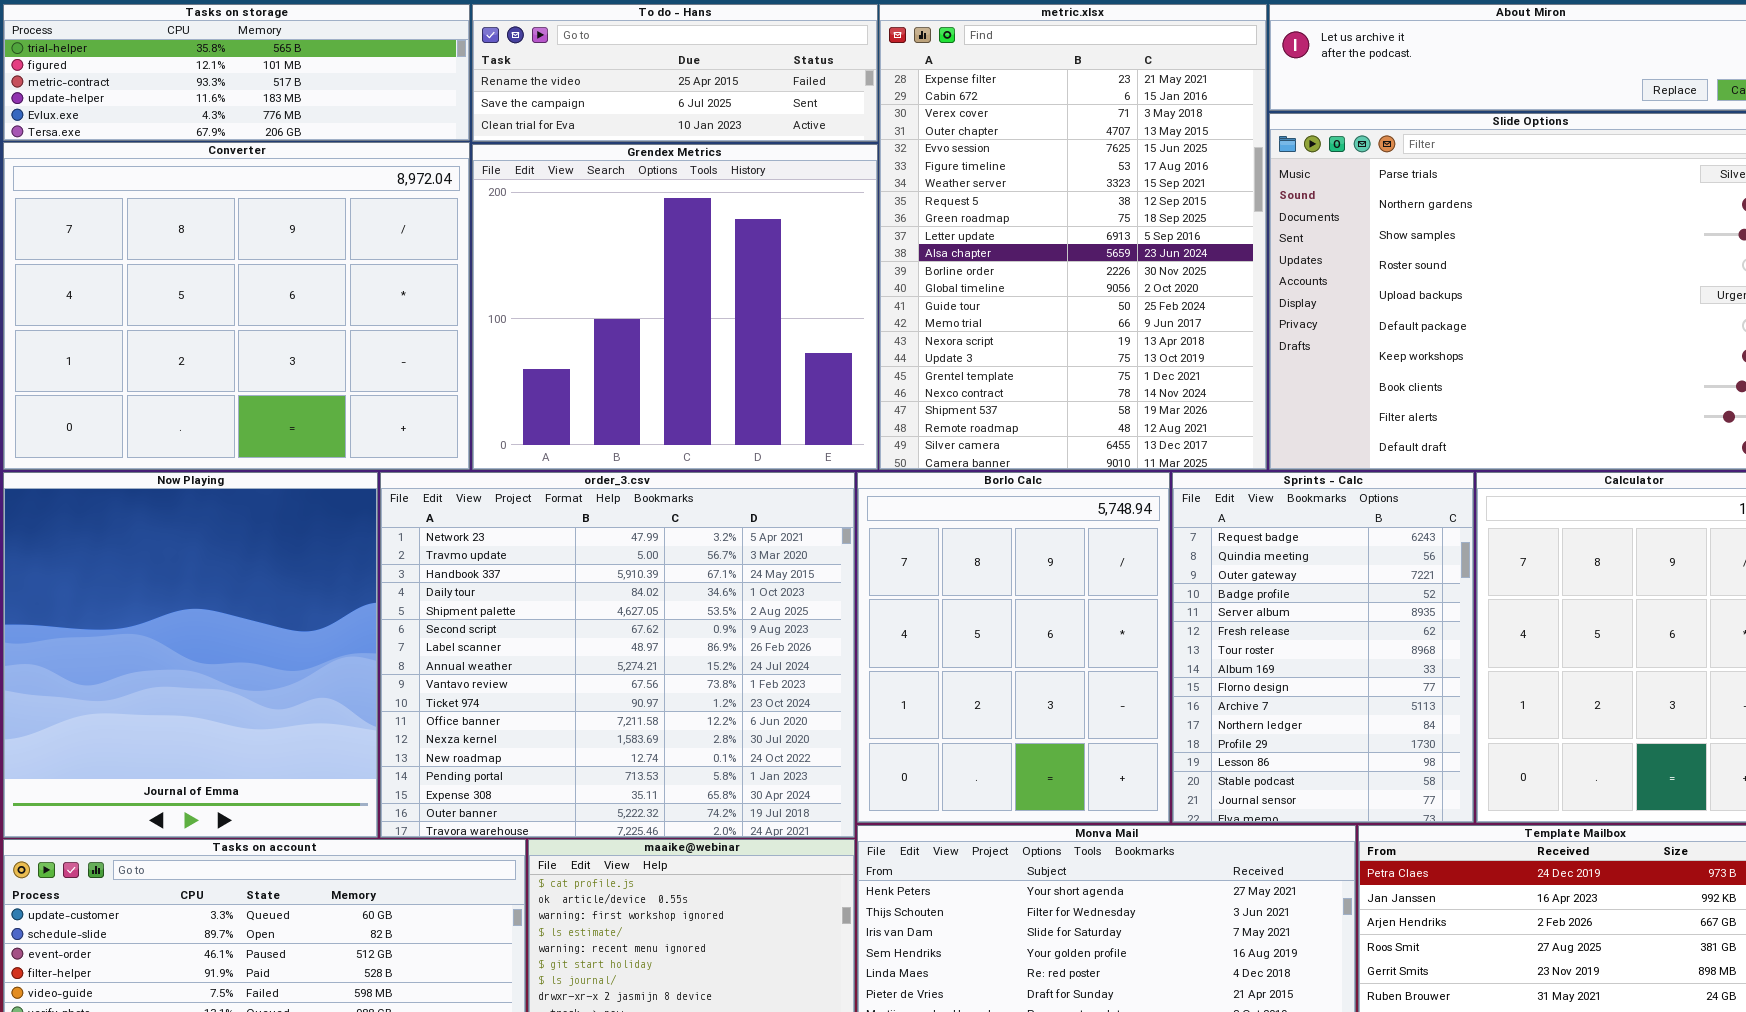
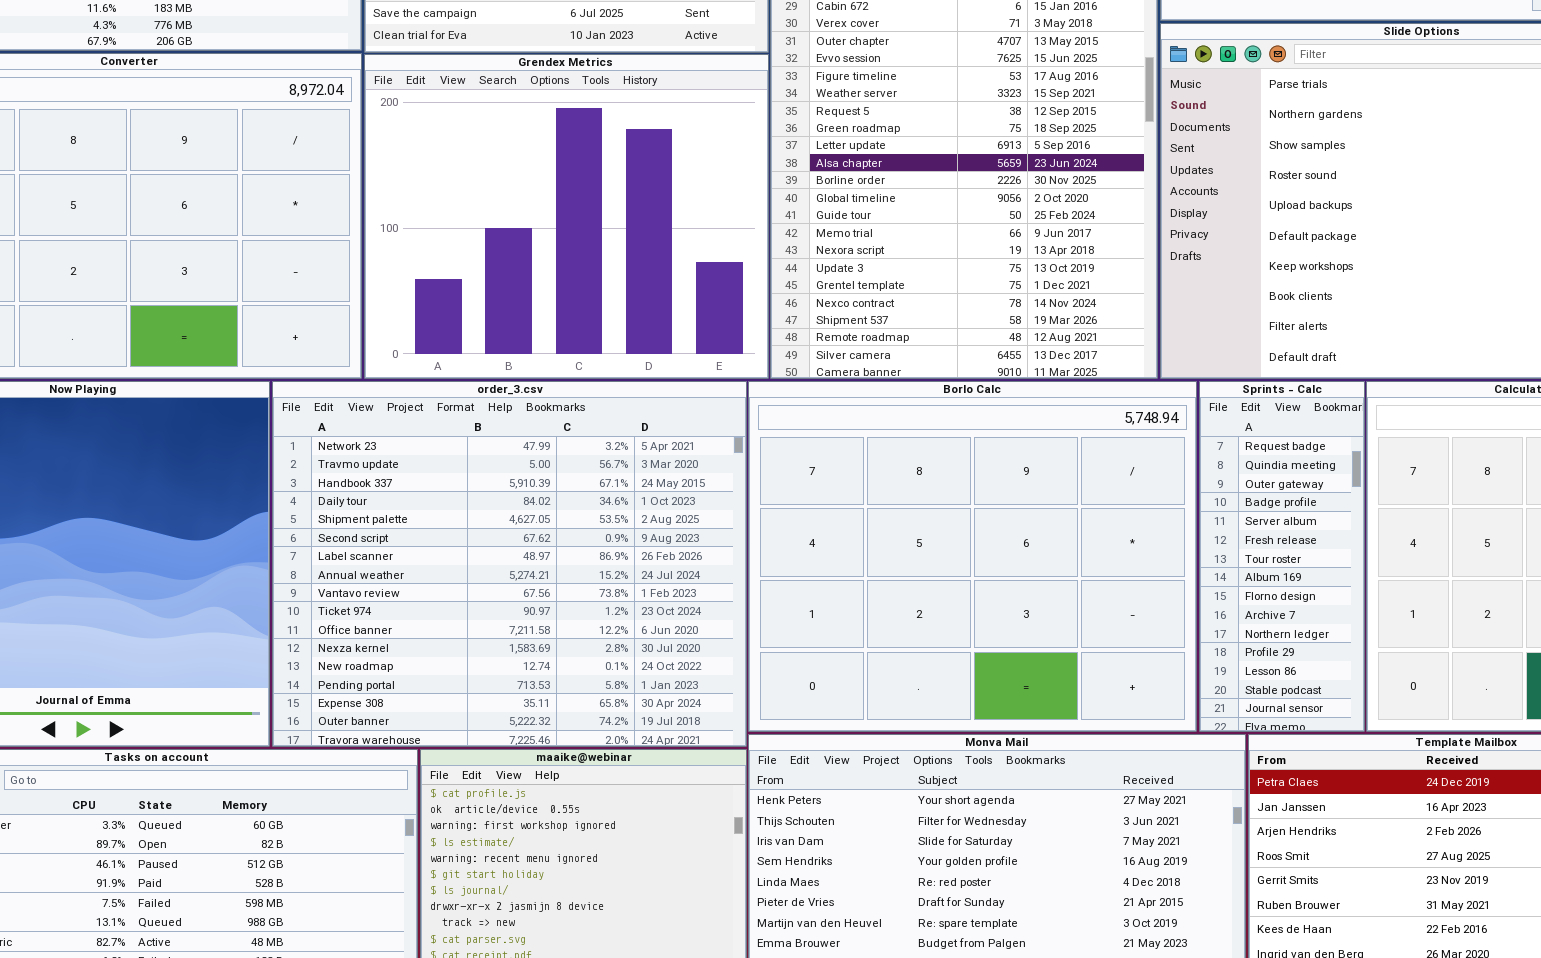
Borlo Calc: [857,472,1170,823] -> [748,381,1197,732], resized
Sprints - Calc: [1172,472,1474,823] -> [1199,381,1365,732], resized

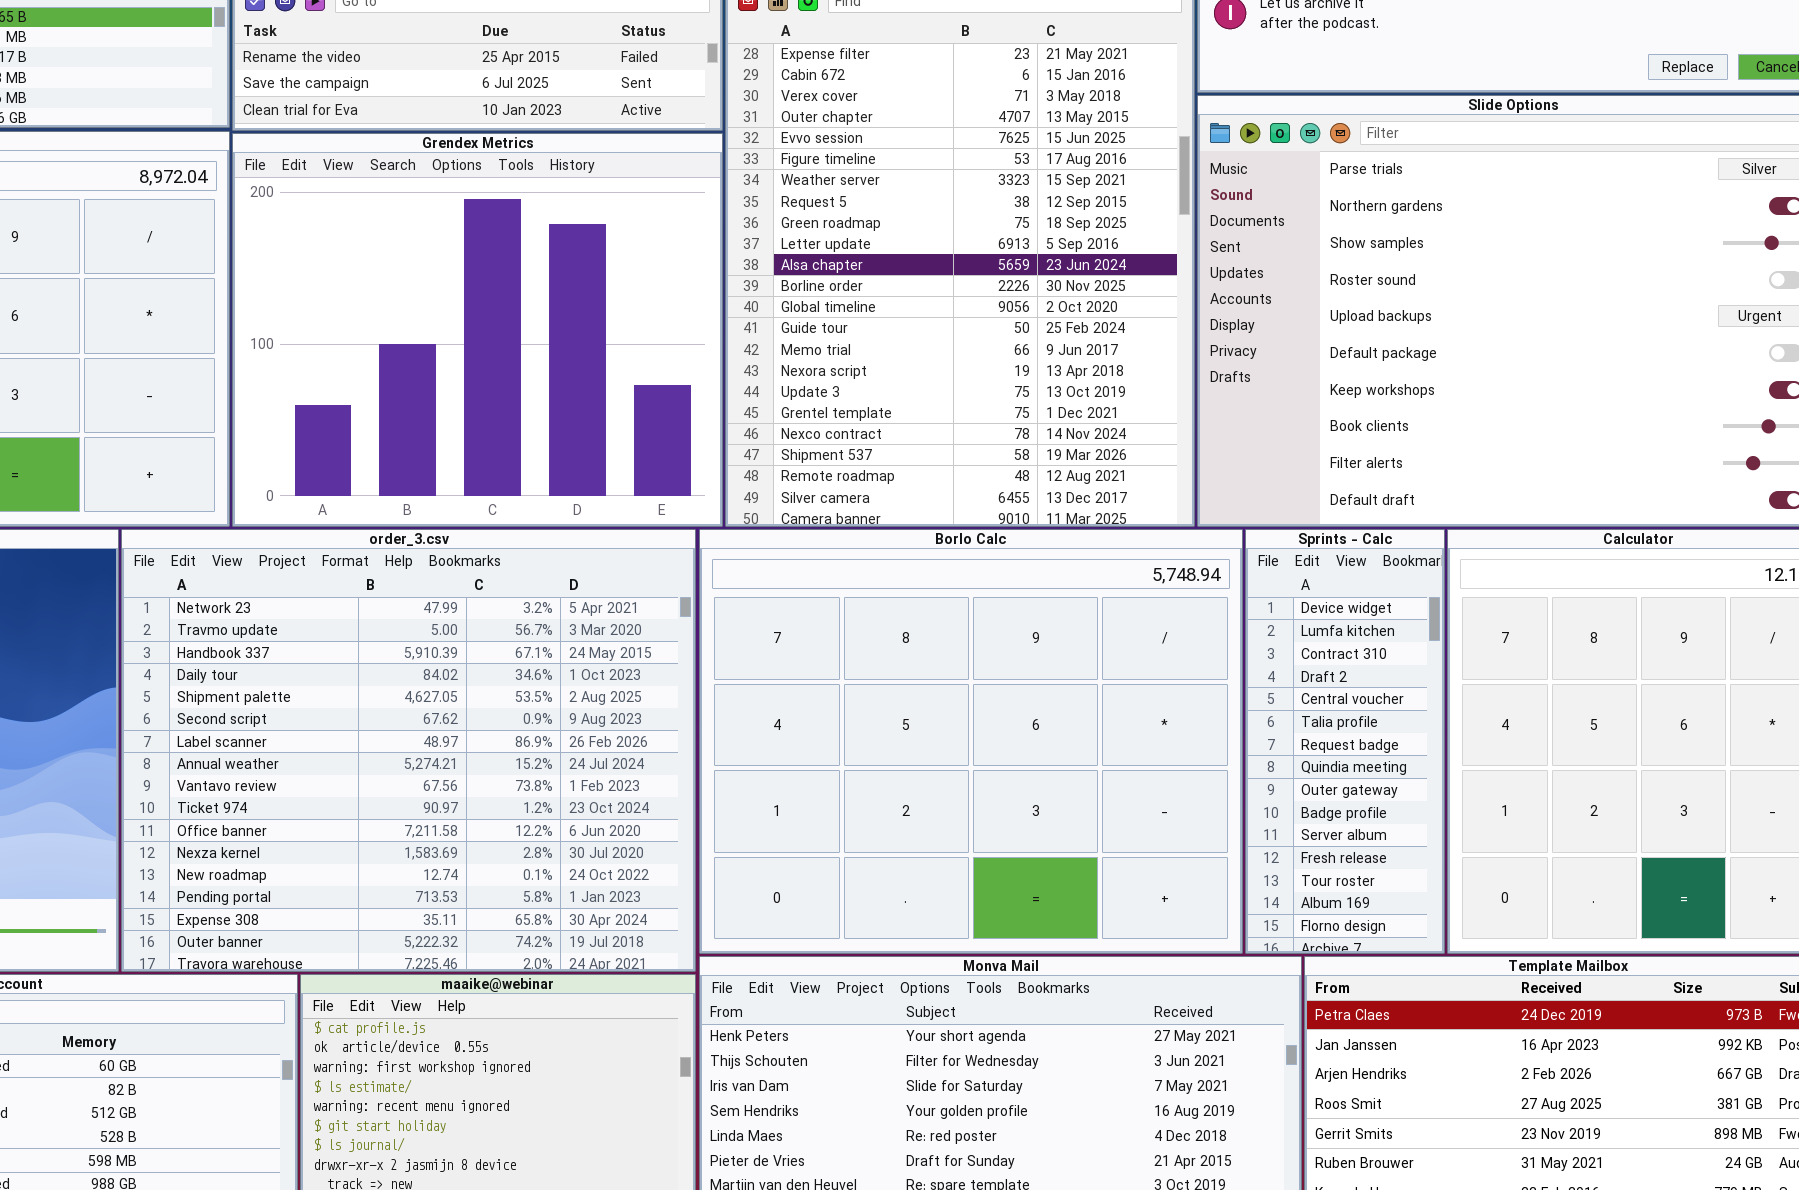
Sprints - Calc: [1199,381,1365,732] -> [1245,529,1445,954], scrolled up 6 rows

